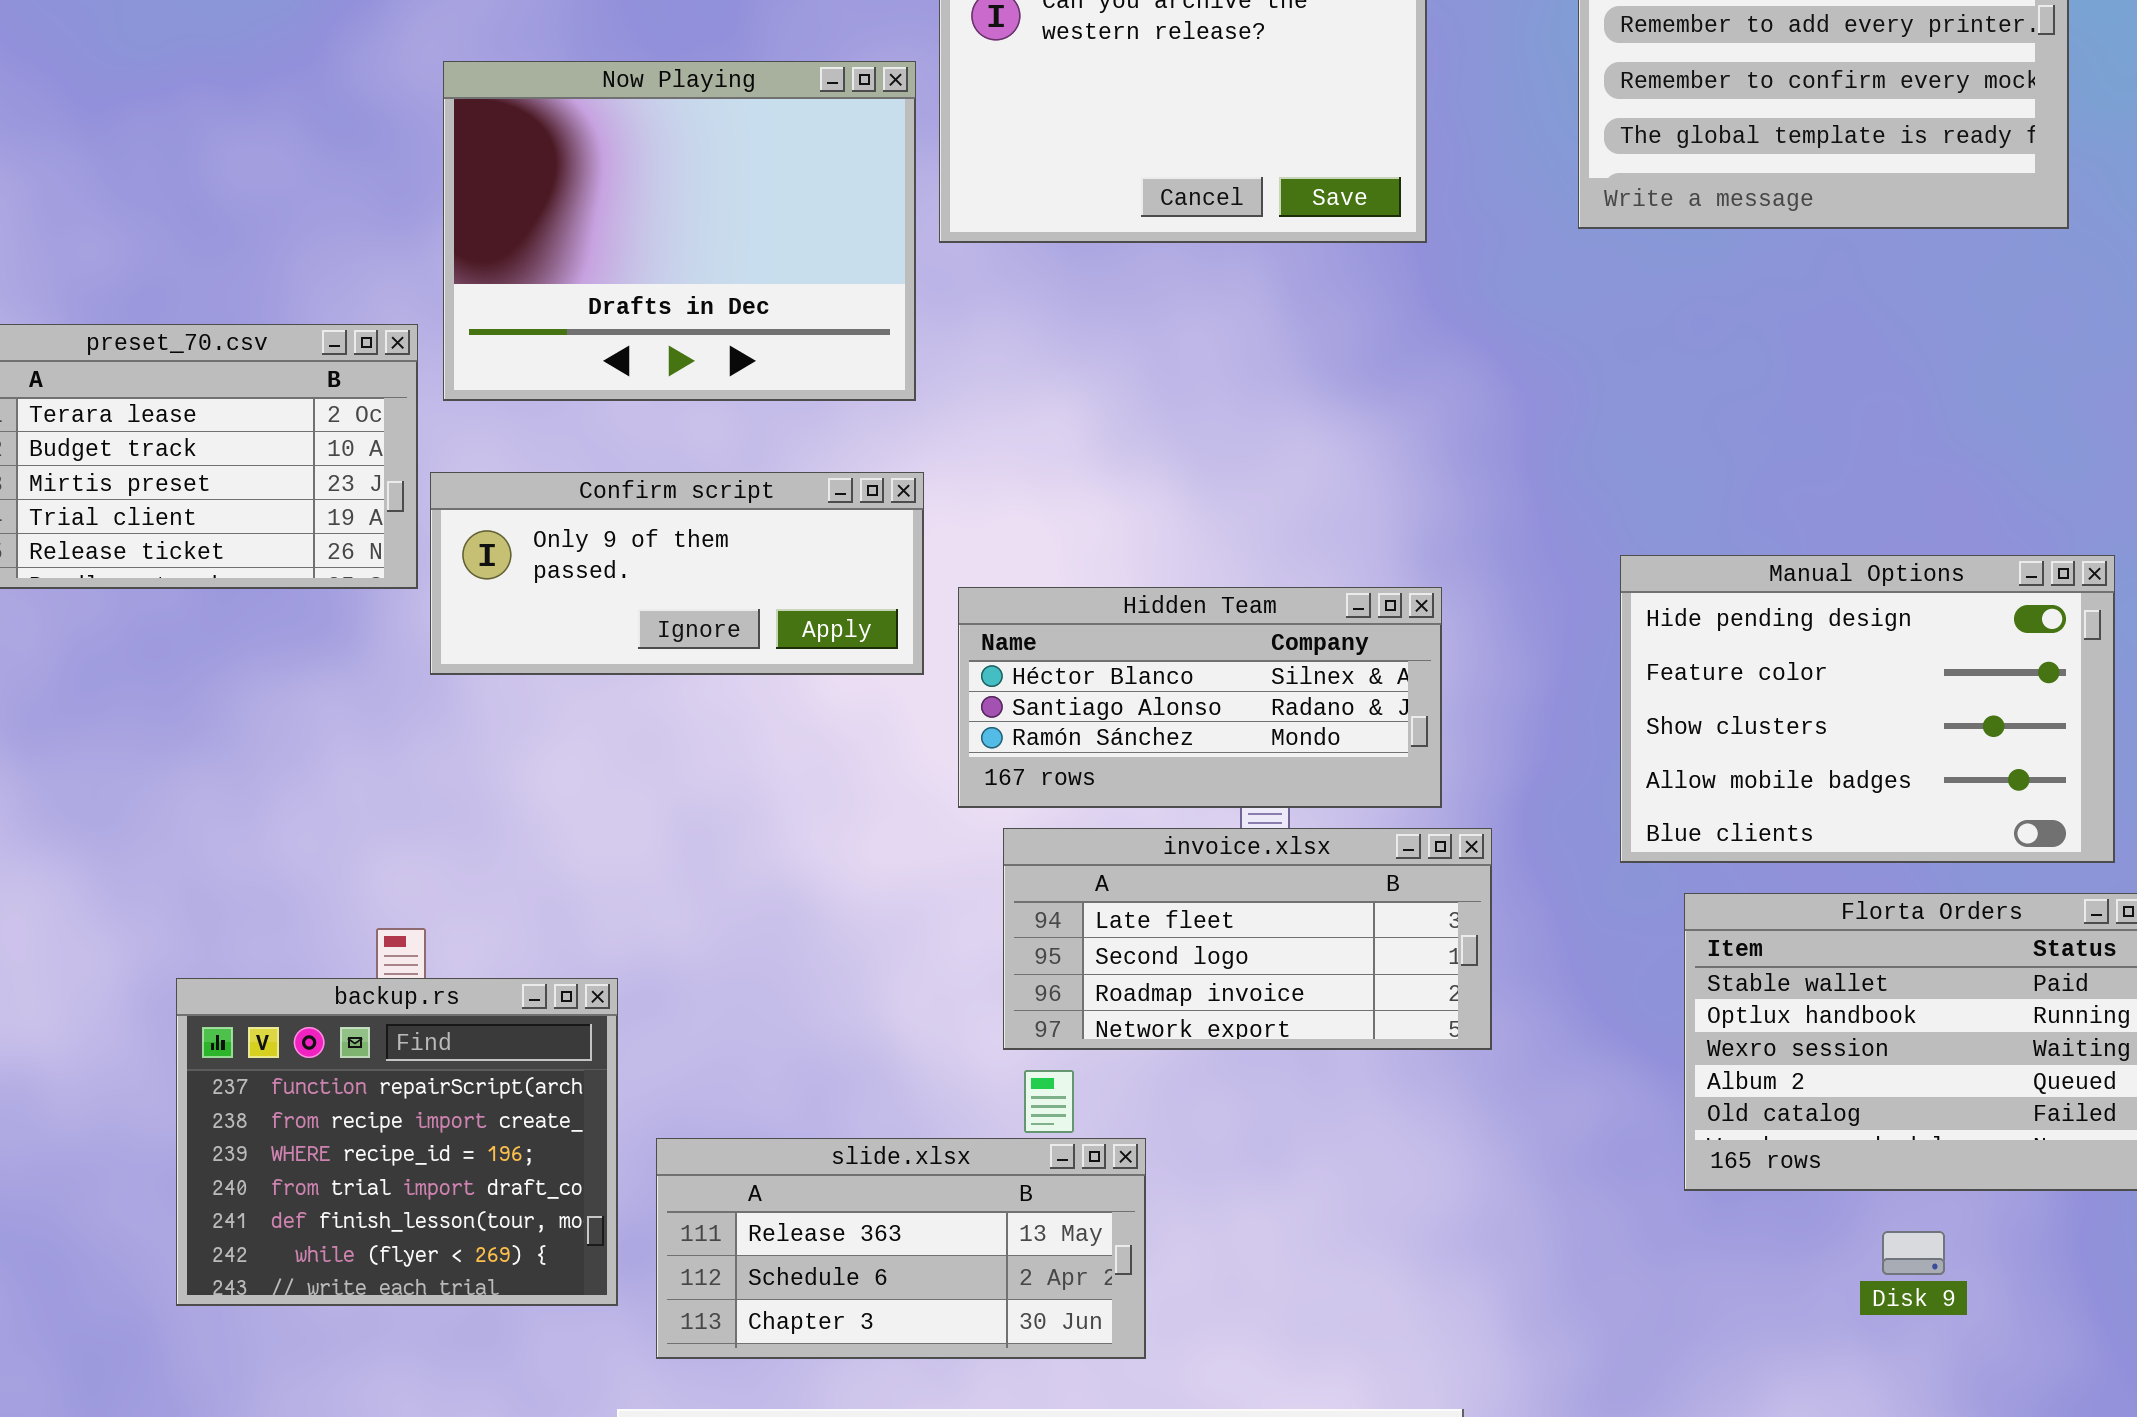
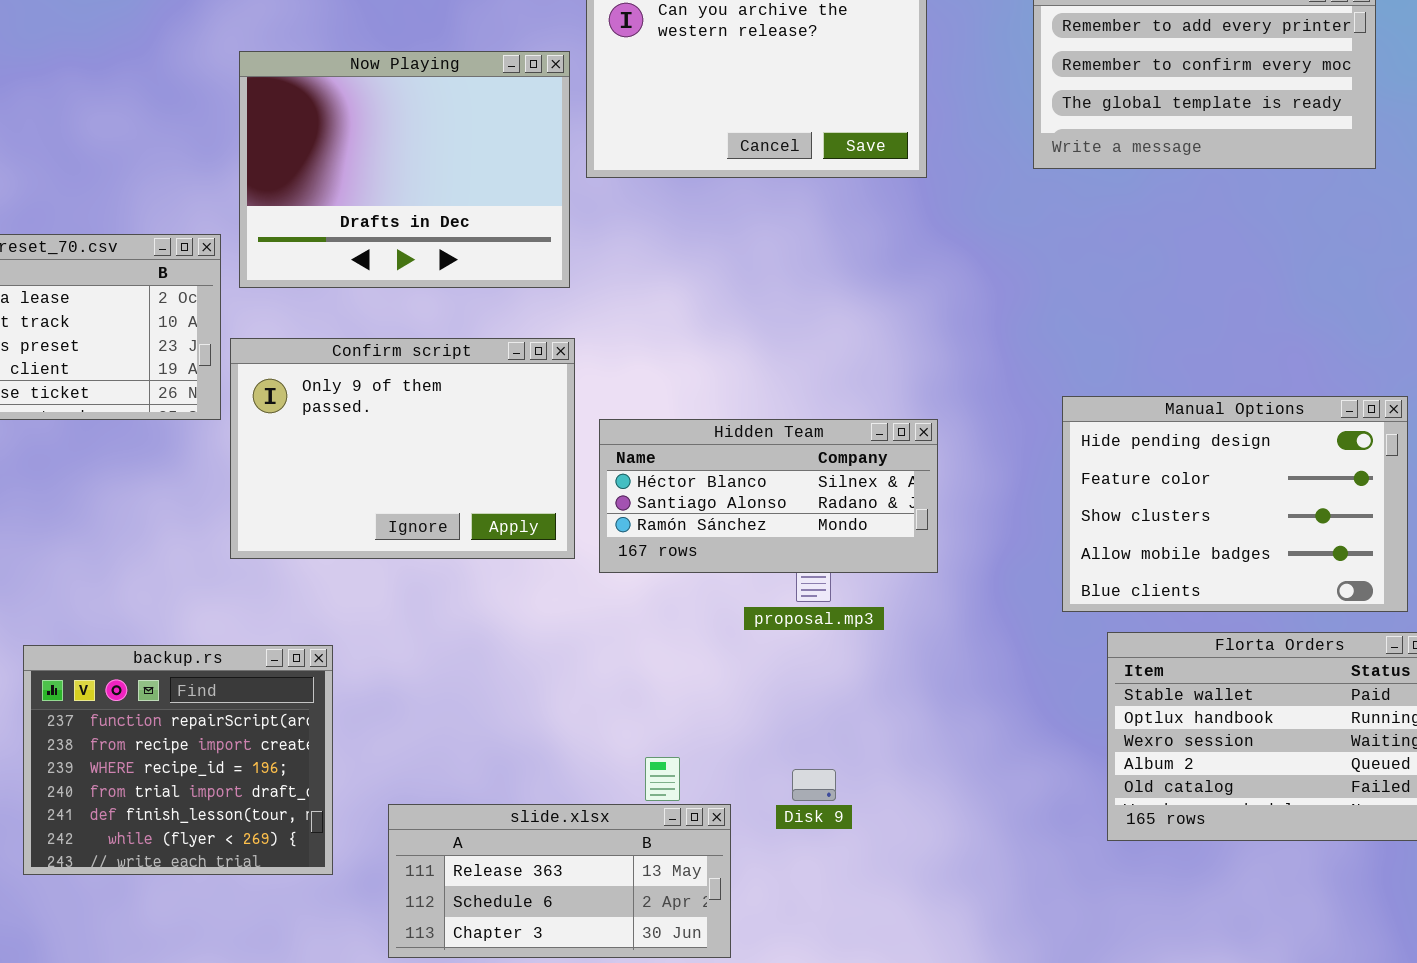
Confirm script: [430,472,924,675] -> [230,338,575,559], resized
invoice.xlsx: [1003,828,1492,1050] -> none, closed
backup.rs: [176,978,618,1306] -> [23,645,333,875], moved
Disk 9: [1882,1231,1945,1275] -> [792,769,836,801], moved

